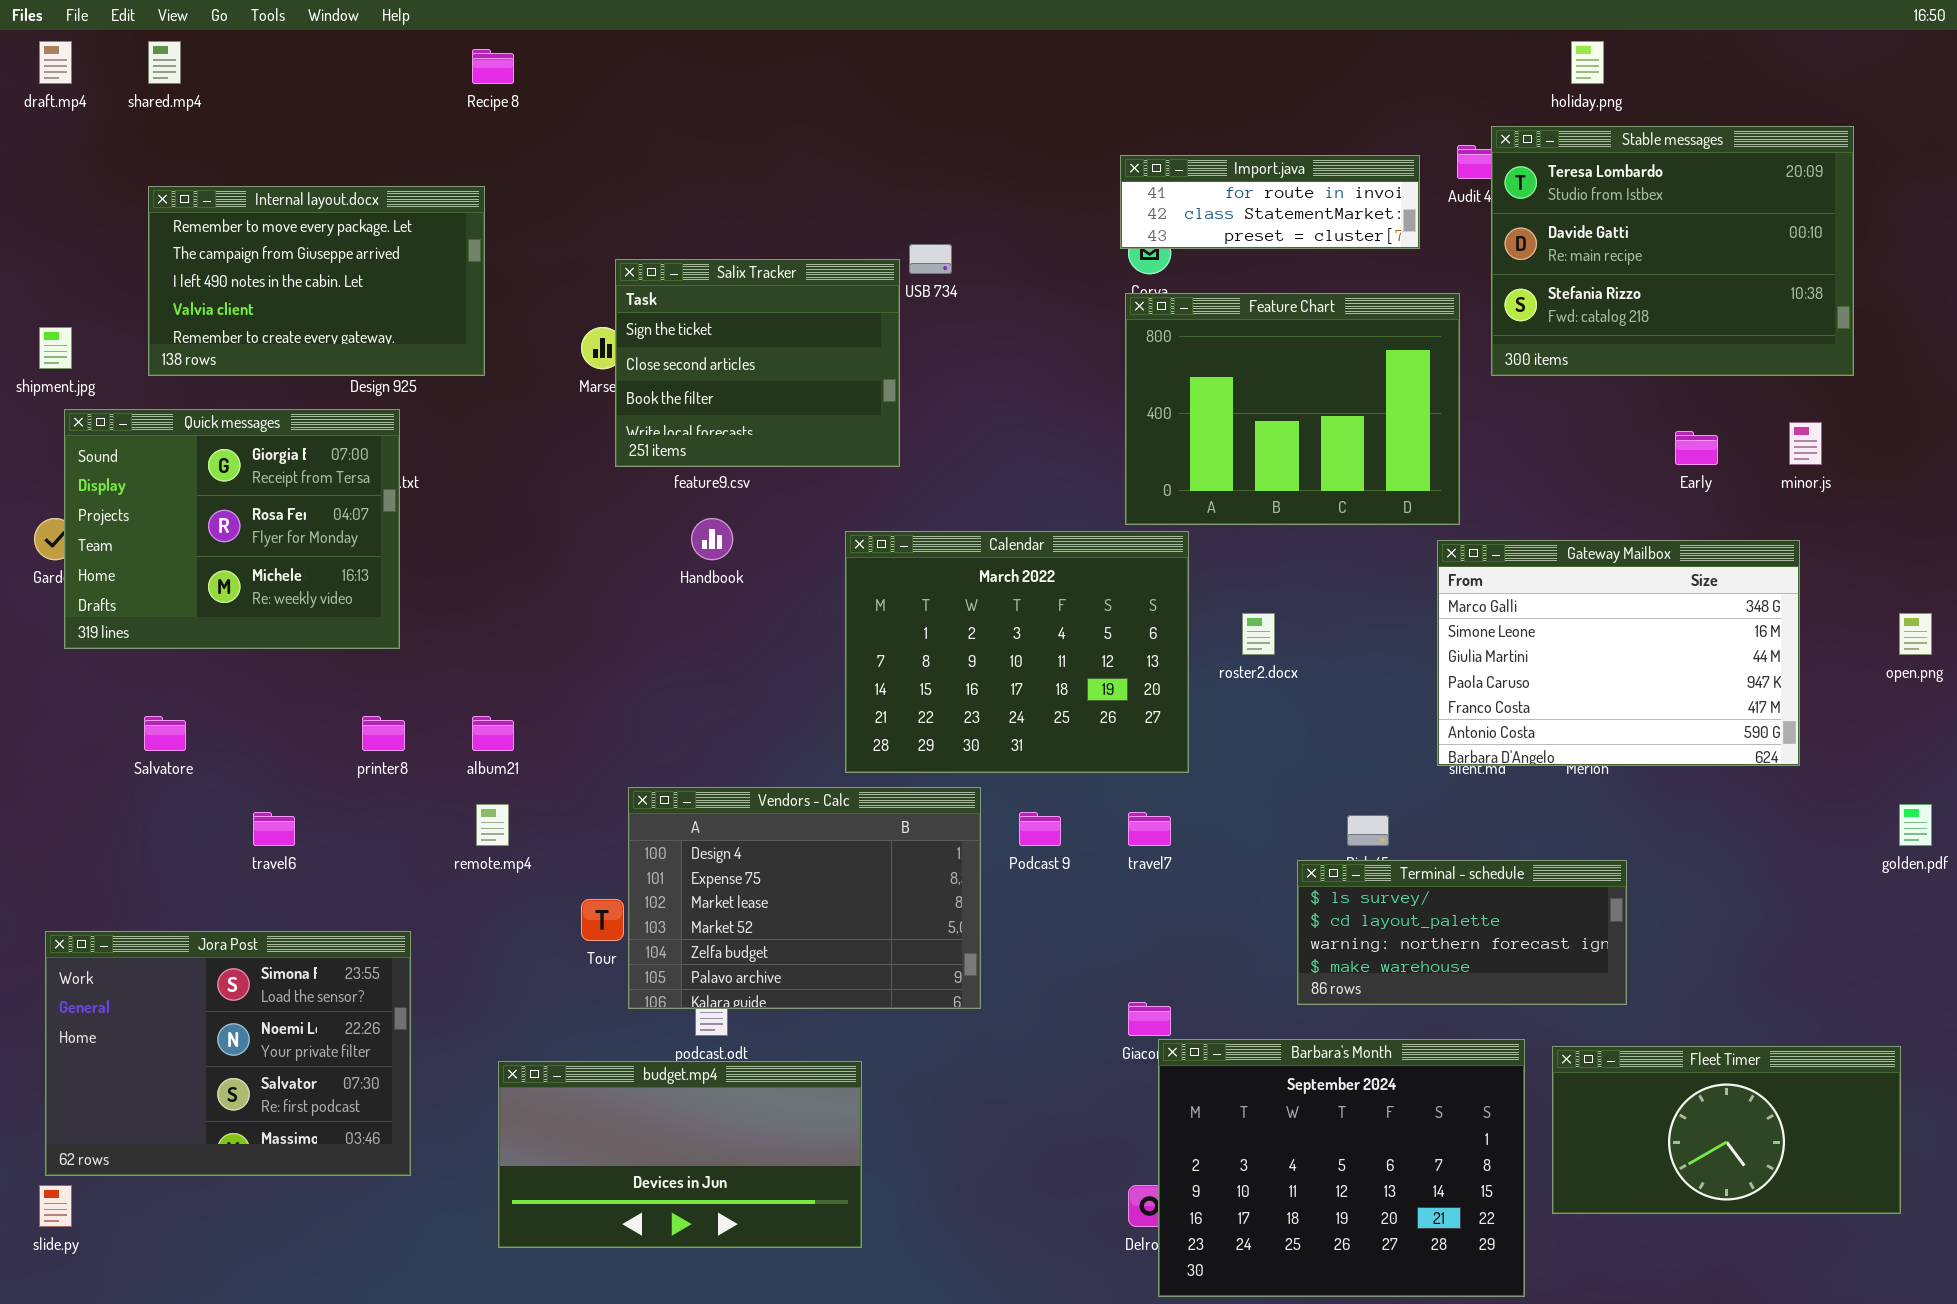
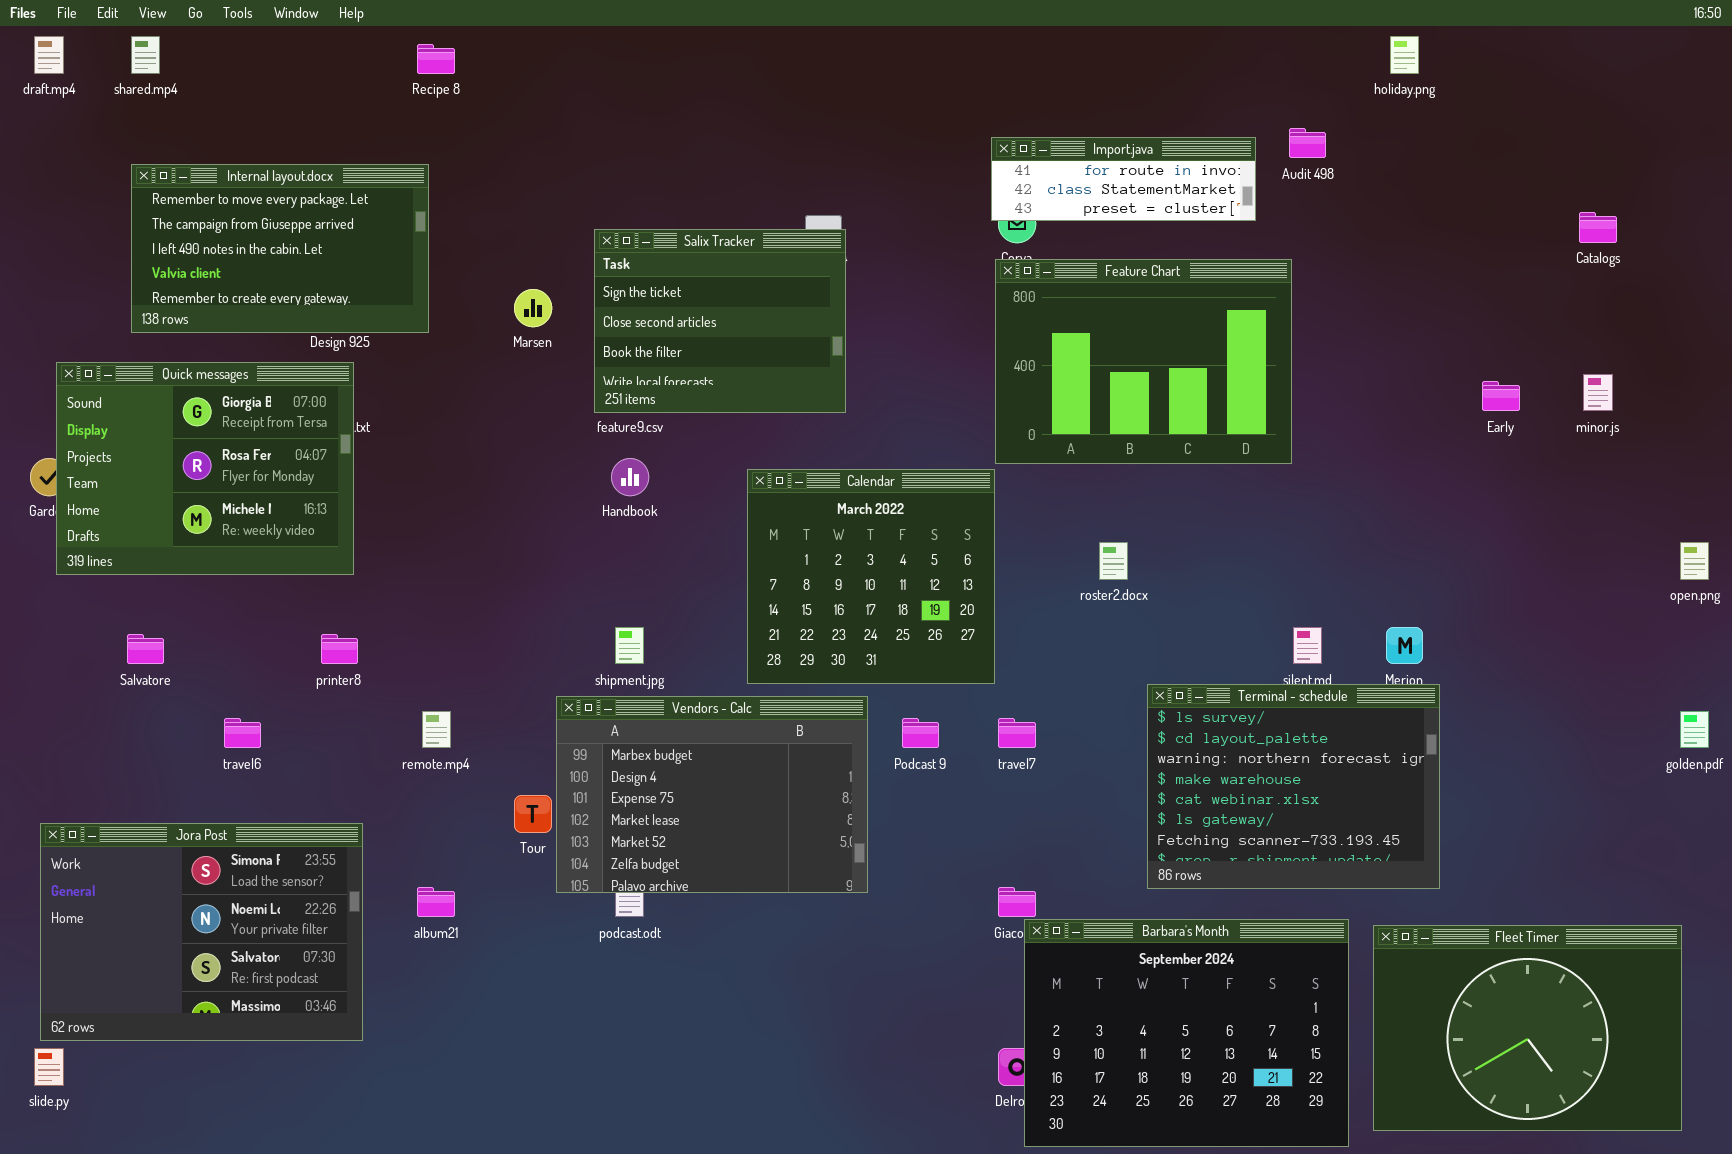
Stable messages: [1491,126,1854,376] -> none, closed
Salix Tracker: [615,259,900,467] -> [594,229,846,413], moved
shipment.jpg: [39,327,72,369] -> [615,627,644,664], moved
Calendar: [845,531,1189,773] -> [747,469,995,684], resized
Gateway Mailbox: [1437,540,1800,766] -> none, closed
album21: [472,716,514,751] -> [417,887,455,917], moved
Vendors - Calc: [628,787,981,1009] -> [556,696,868,893], scrolled up 1 row
Terminal - schedule: [1297,860,1627,1005] -> [1147,684,1440,889], resized
Fleet Timer: [1552,1046,1901,1214] -> [1373,925,1682,1131], resized
budget.mp4: [498,1061,862,1248] -> none, closed

